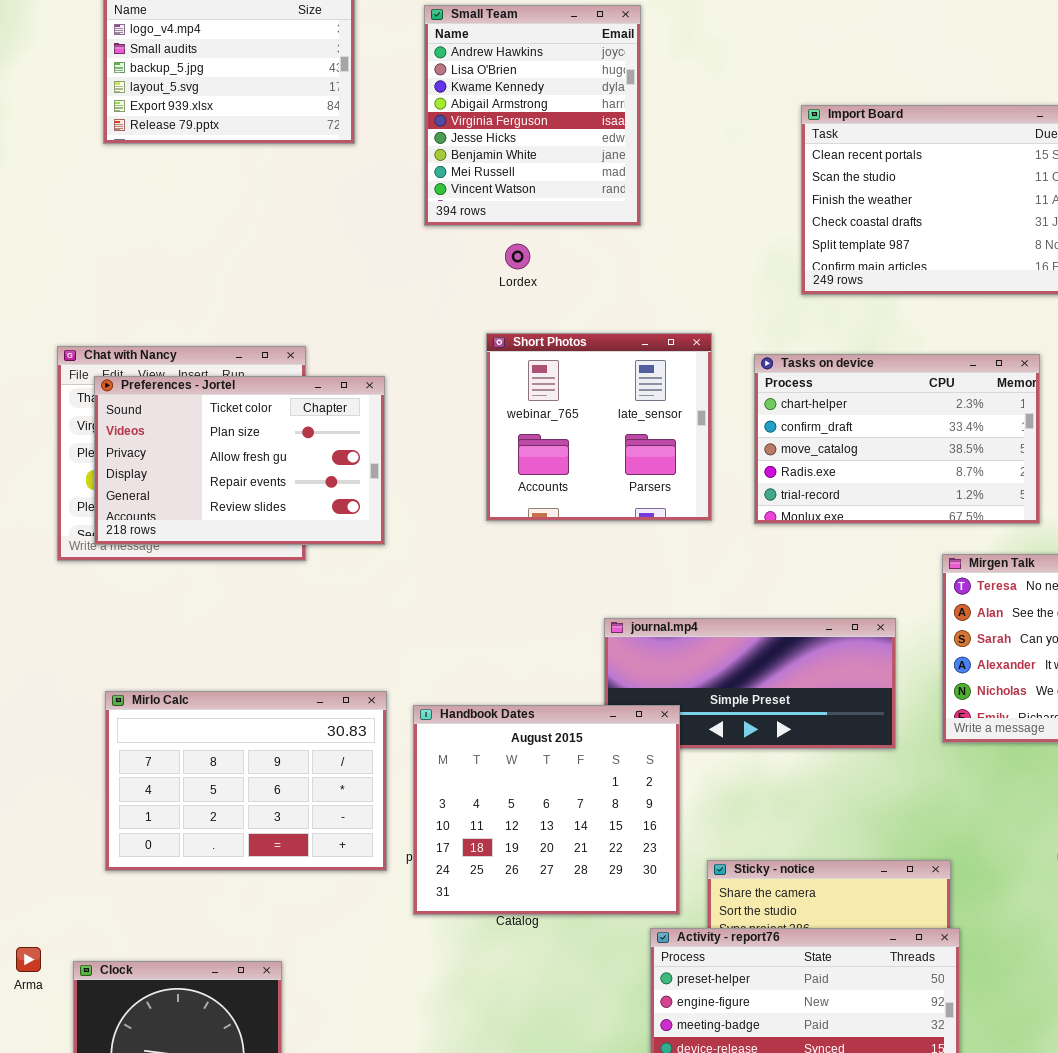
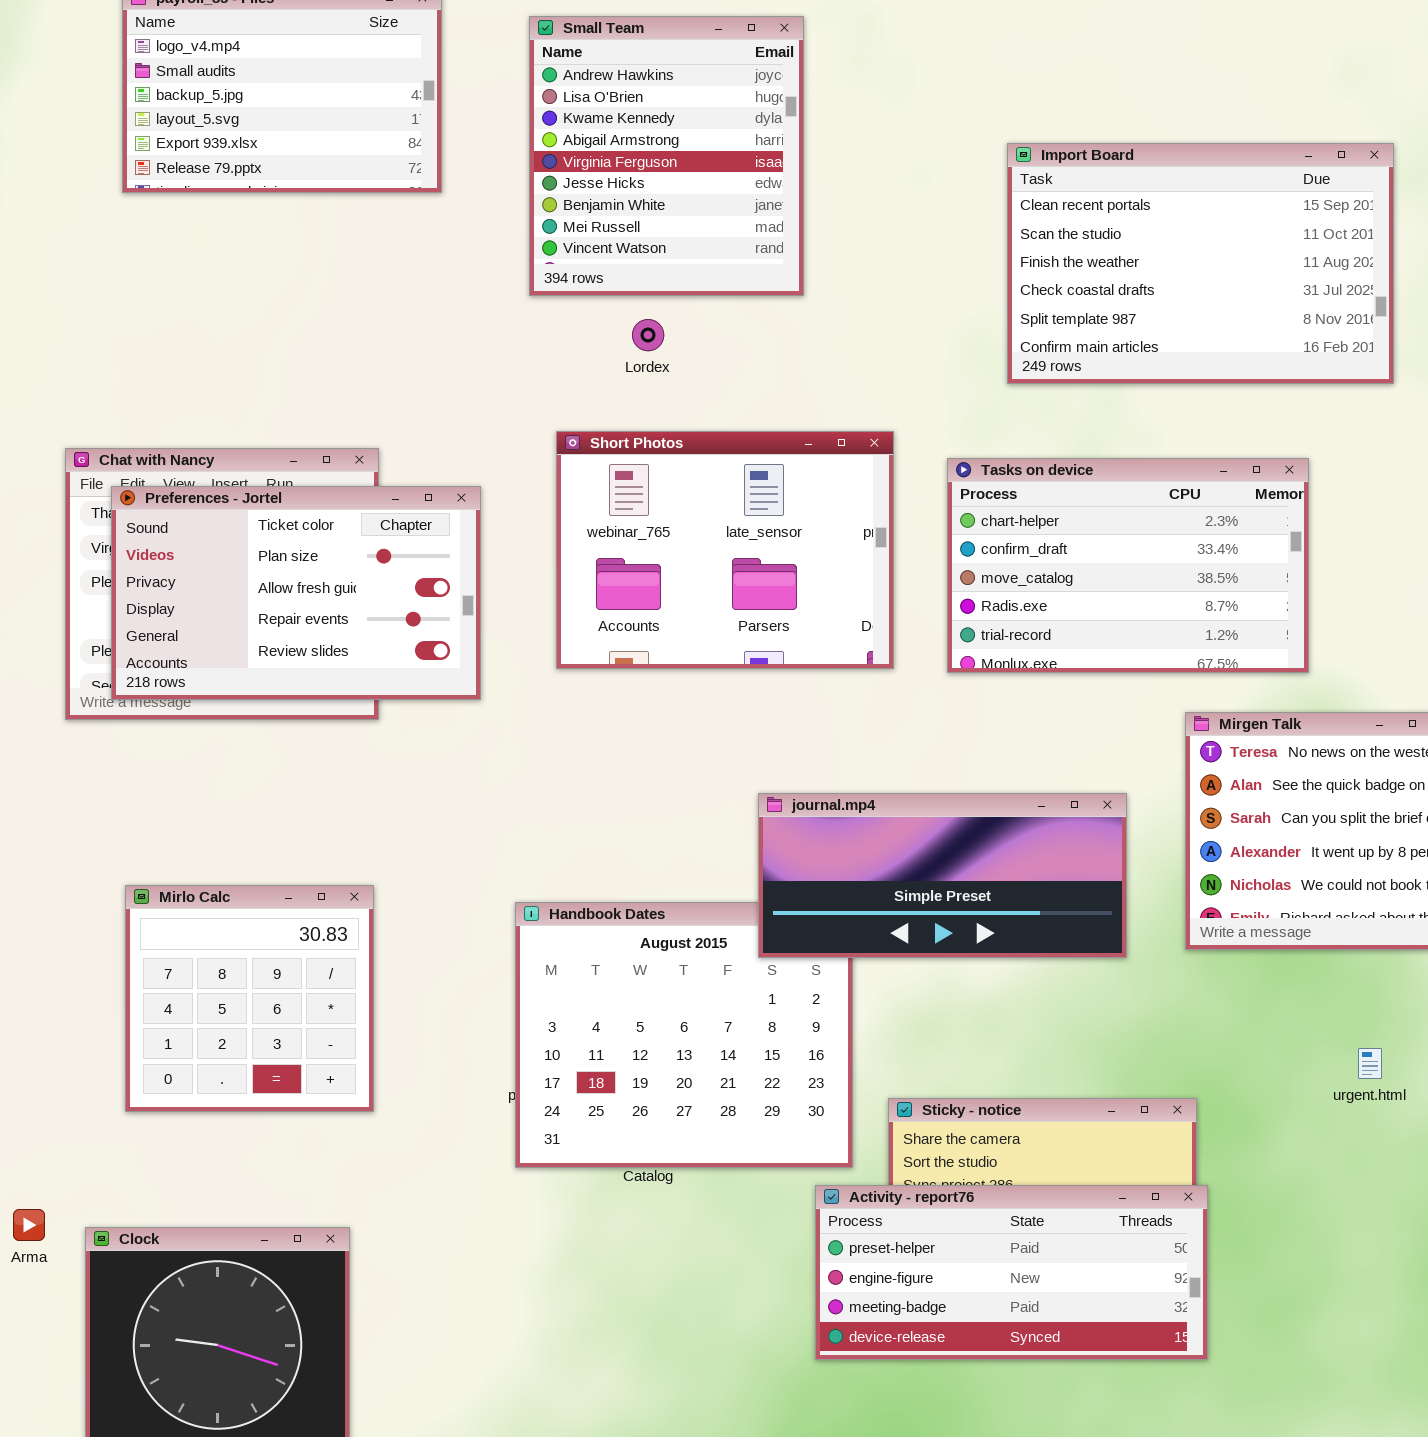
Short Photos: [486,333,712,521] -> [556,431,894,669], resized
journal.mp4: [604,618,896,749] -> [758,793,1127,958], raised
Mirlo Calc: [105,691,387,871] -> [125,885,374,1112], resized

